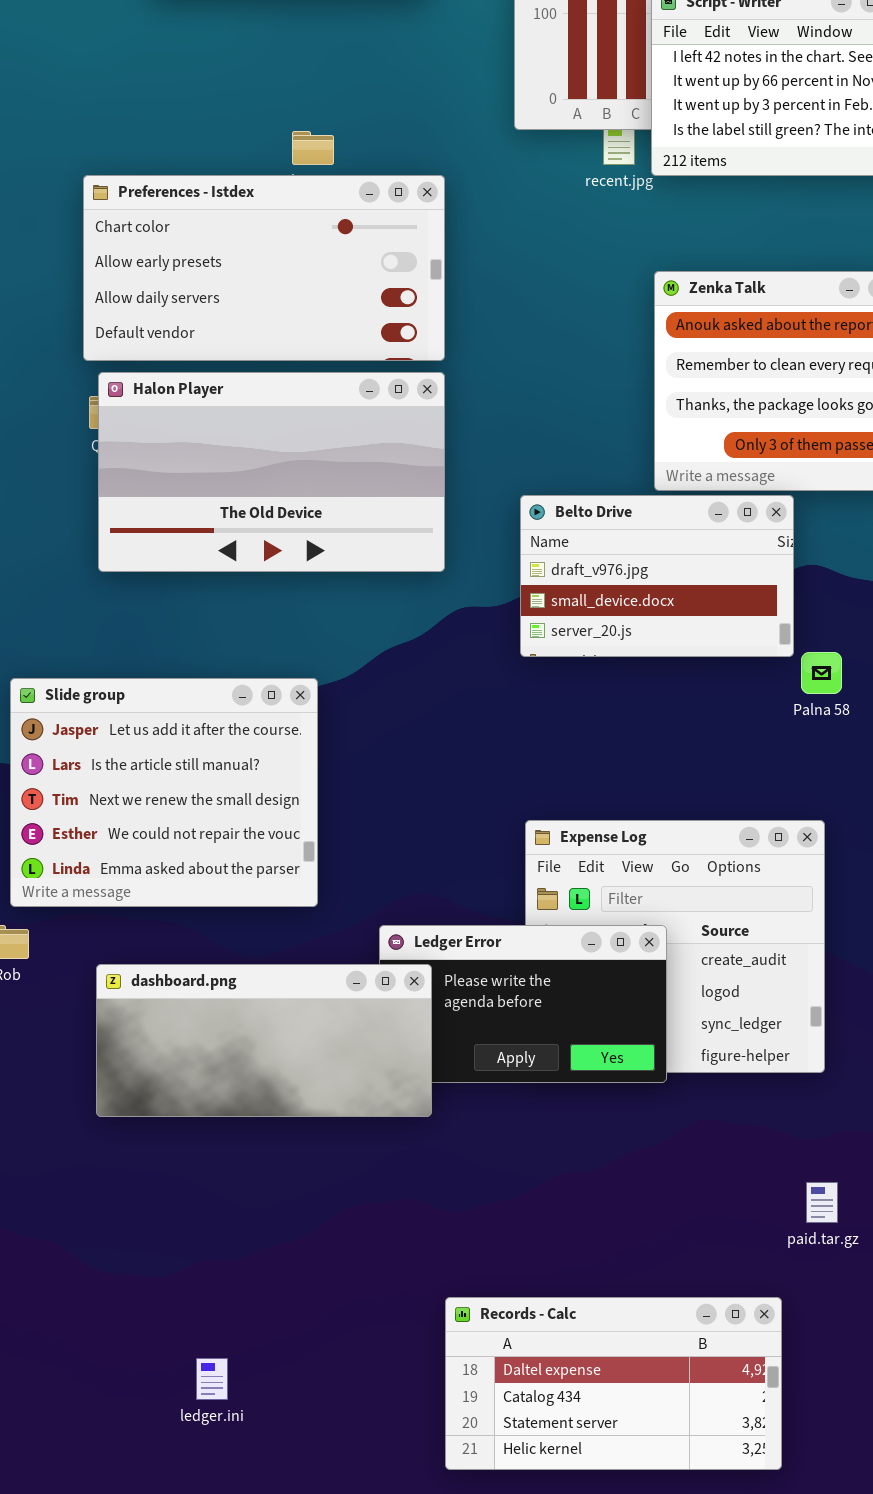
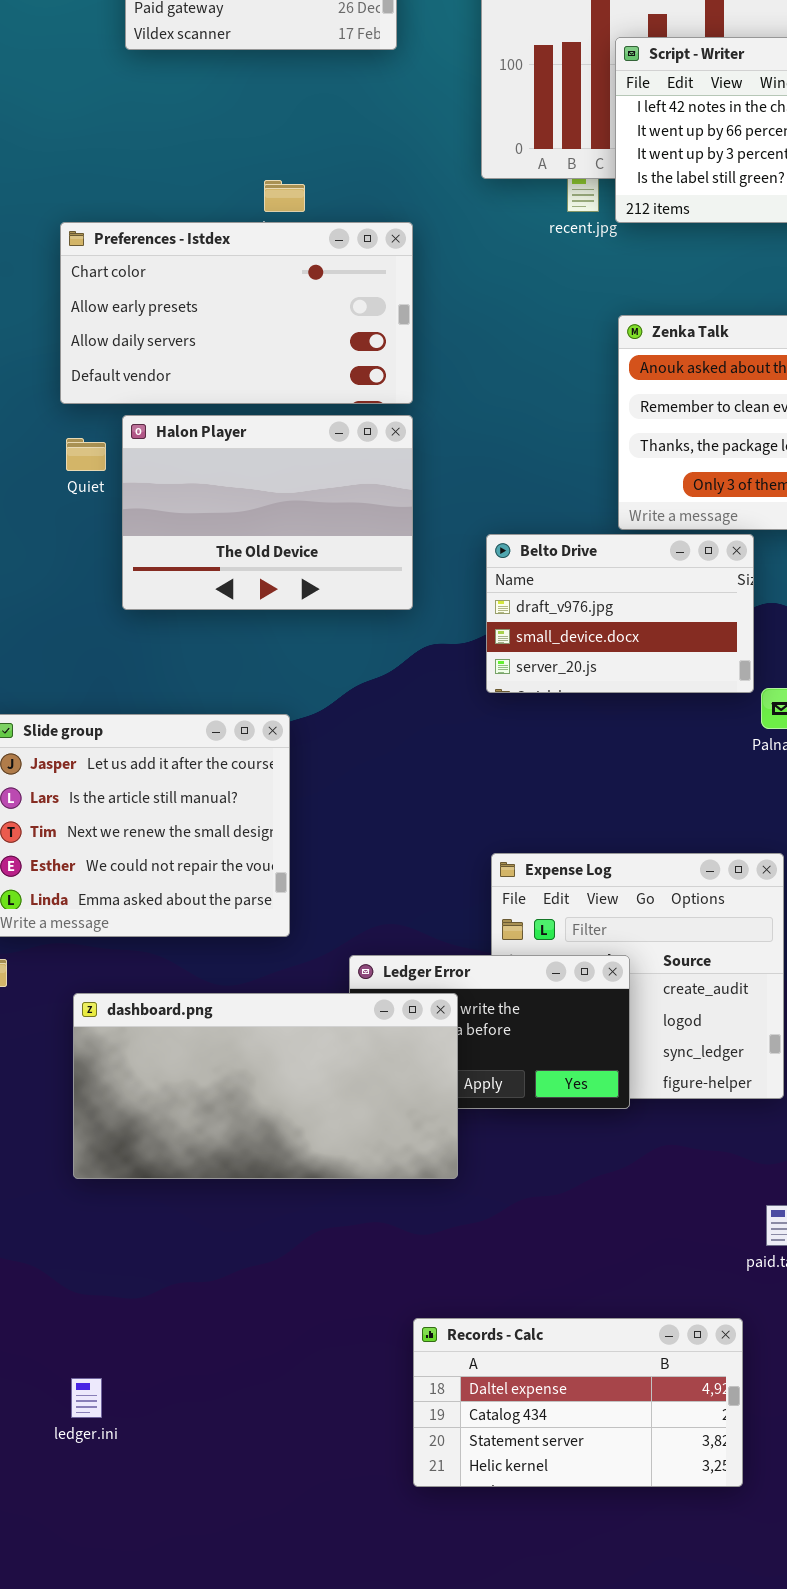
Halon Player: [98,372,445,572] -> [122,415,413,610], resized
dashboard.png: [96,964,432,1117] -> [73,993,458,1179], resized
ledger.ini: [196,1358,228,1400] -> [71,1378,102,1418], moved

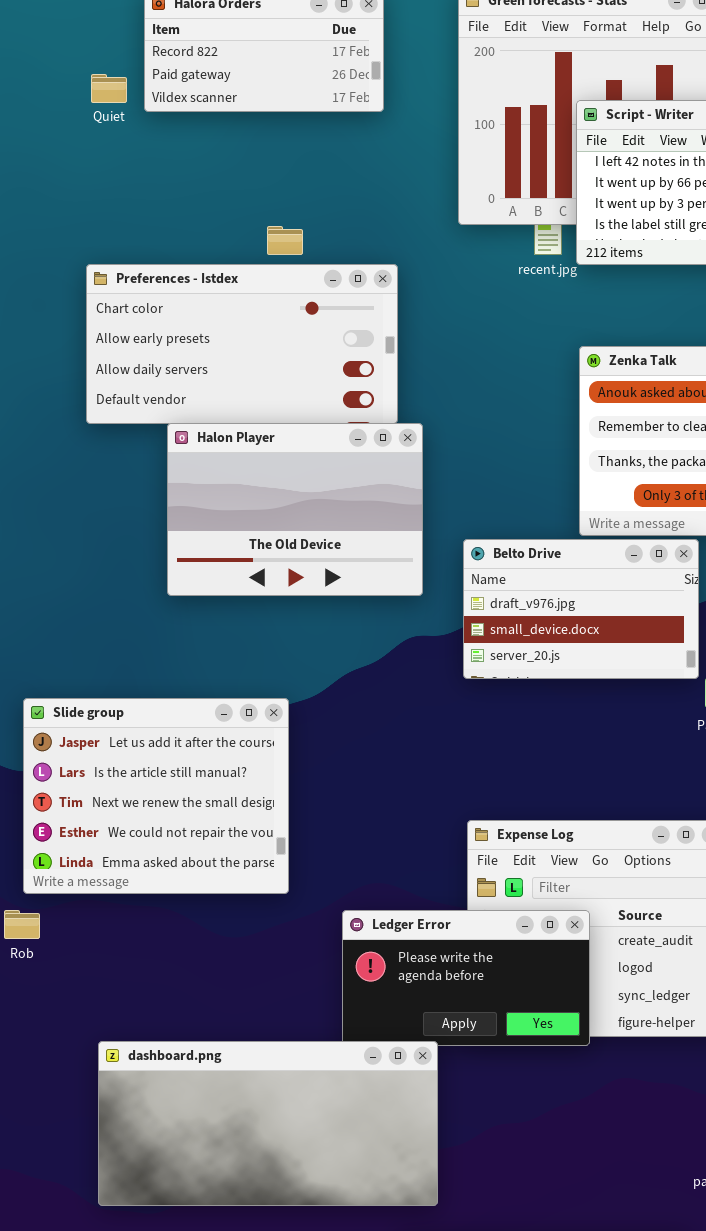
Halon Player: [122,415,413,610] -> [167,423,423,596], moved
Quiet: [66,438,106,471] -> [91,74,127,103], moved
dashboard.png: [73,993,458,1179] -> [98,1041,438,1206], moved

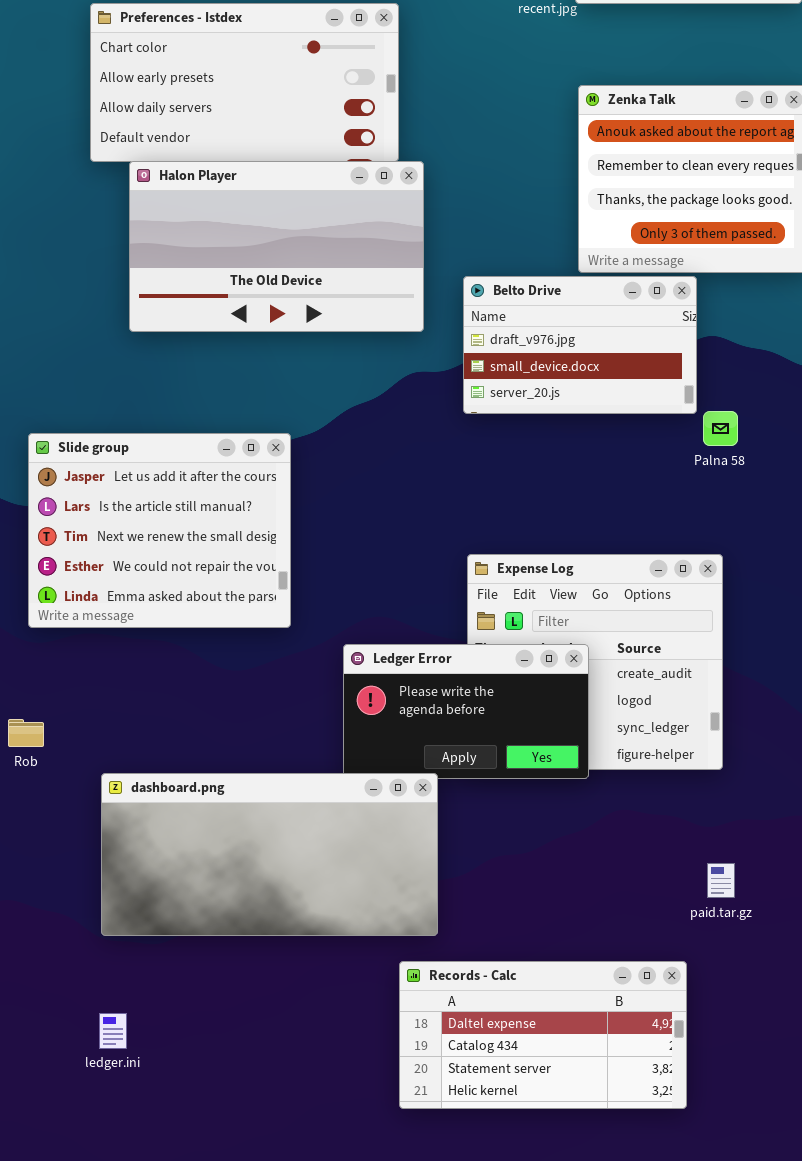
Halon Player: [167,423,423,596] -> [129,161,424,332], resized
Rob: [4,910,40,939] -> [8,719,44,747], moved

